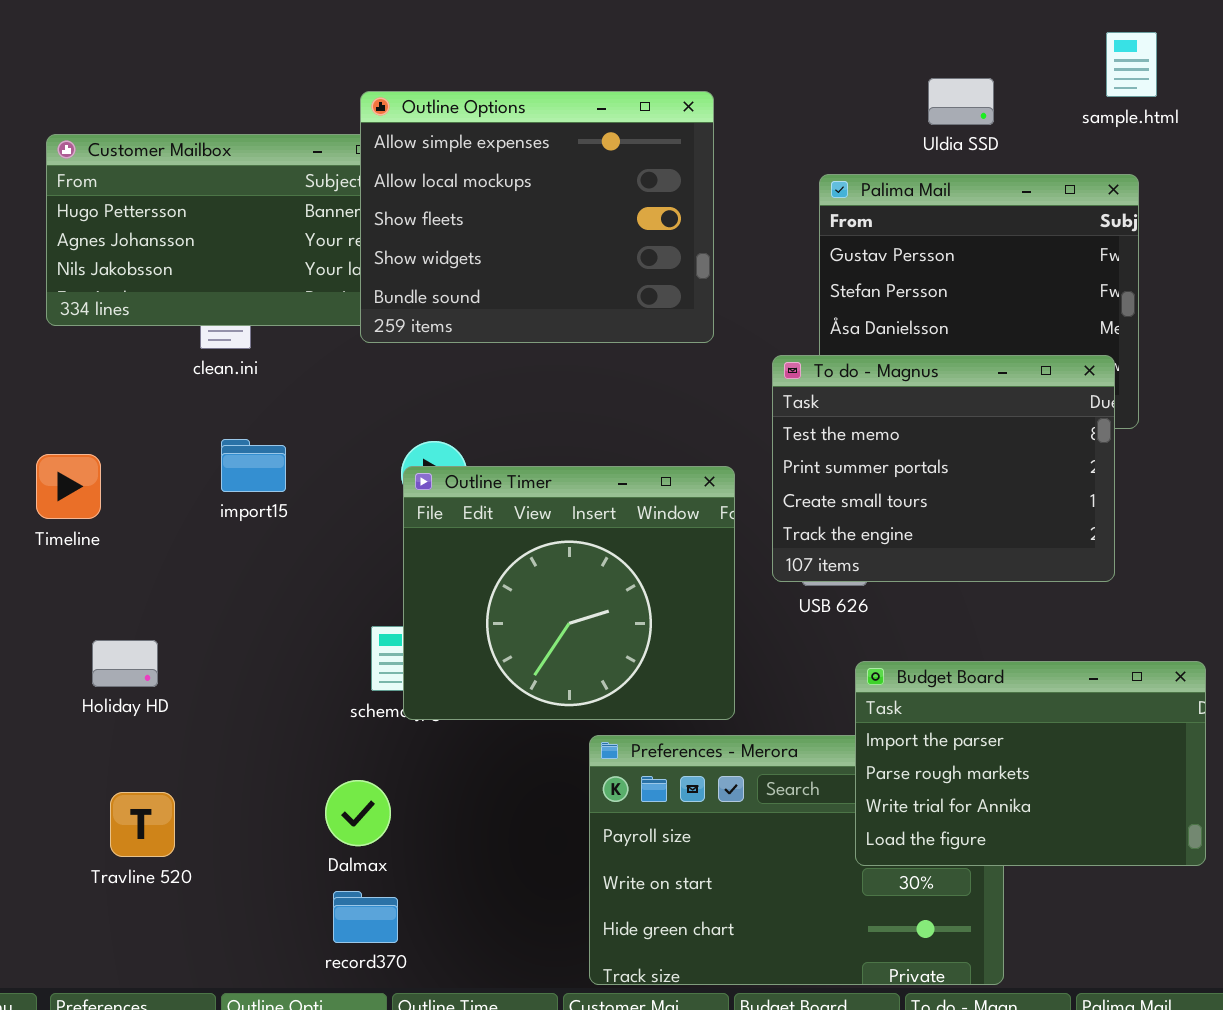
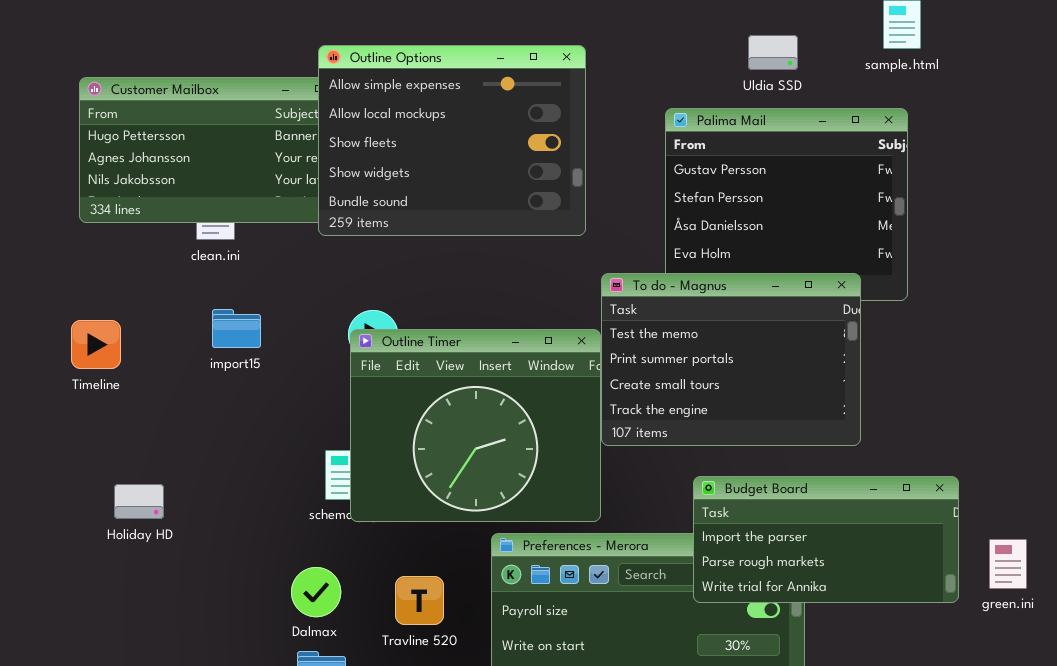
To do - Magnus: [772,355,1115,582] -> [601,273,861,446], moved
Holiday HD: [92,640,158,687] -> [114,484,164,519], moved
Budget Board: [855,661,1206,866] -> [693,476,959,603], resized
Travline 520: [110,792,175,857] -> [395,576,444,625], moved

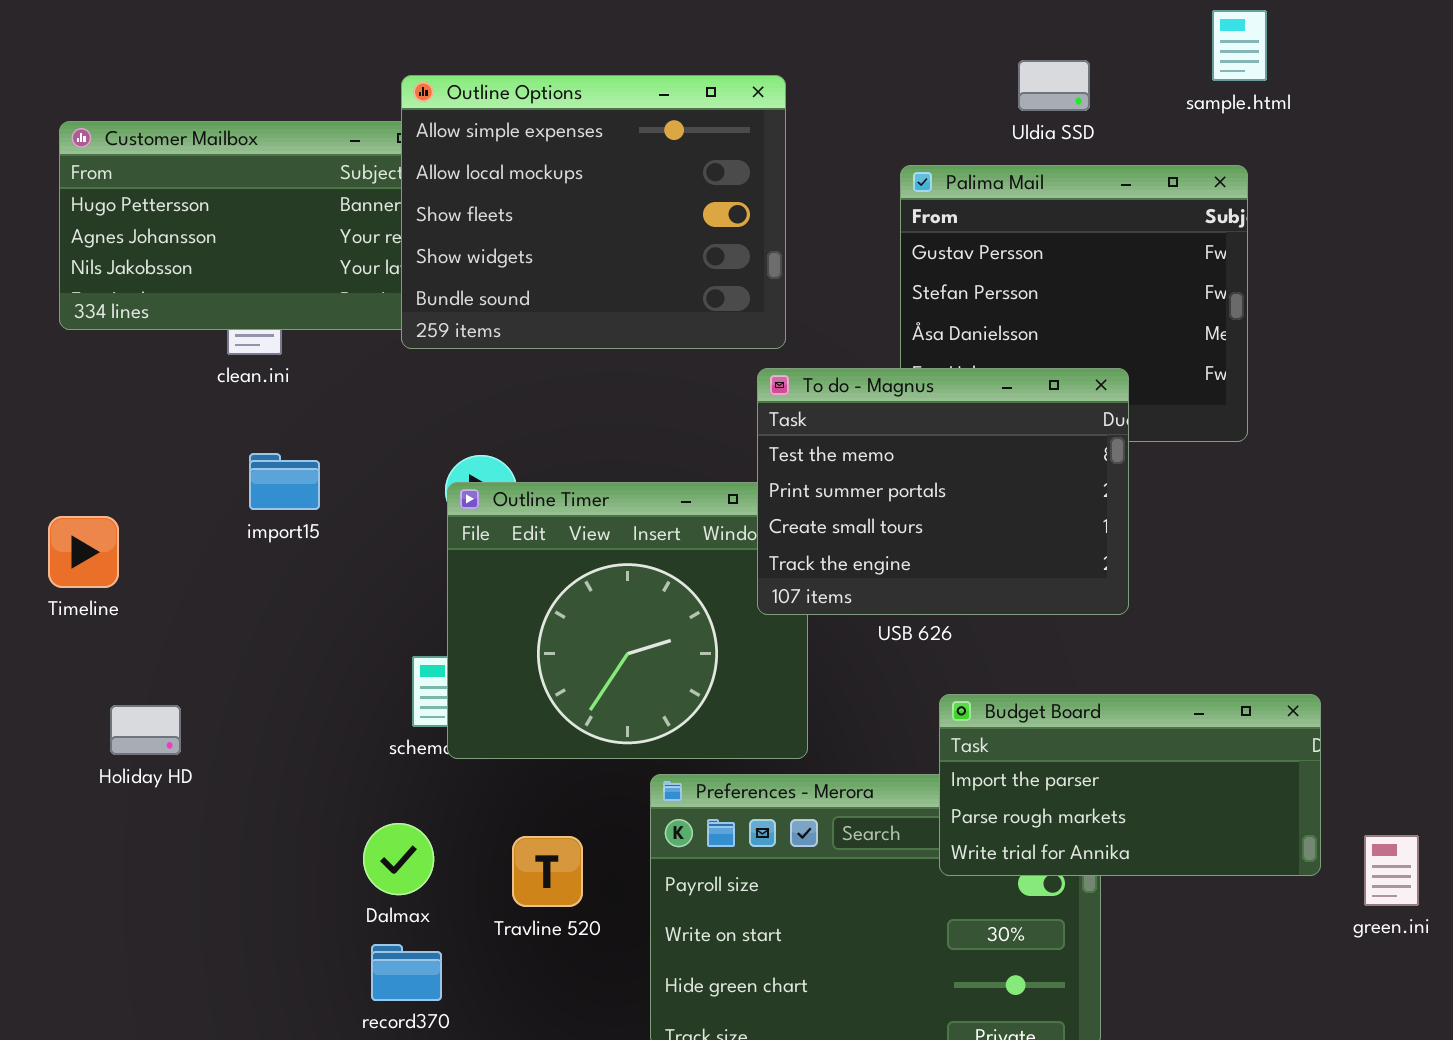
To do - Magnus: [601,273,861,446] -> [757,368,1129,615], moved
Timeline: [71,320,121,369] -> [48,516,119,588], moved
green.ini: [989,539,1027,589] -> [1364,835,1419,906], moved

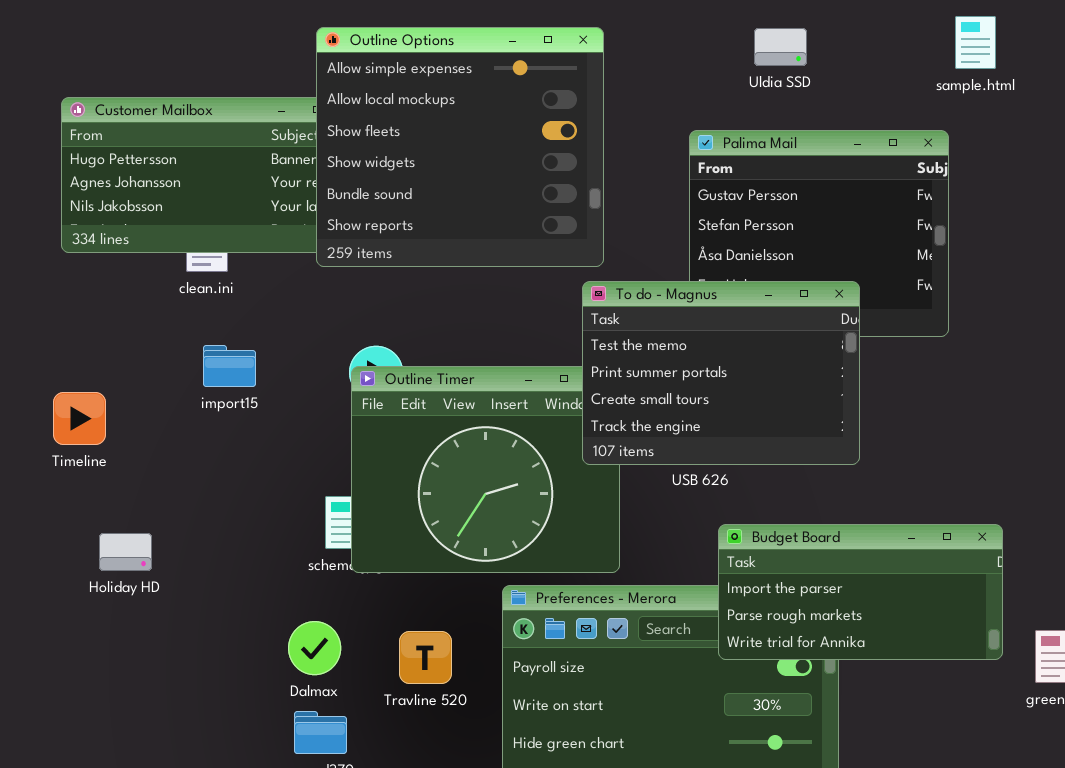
sample.html: [1212,10,1267,81] -> [955,16,996,69], moved
Uldia SSD: [1018,60,1090,111] -> [754,28,807,66], moved
Outline Options: [401,75,786,349] -> [316,27,604,267], resized

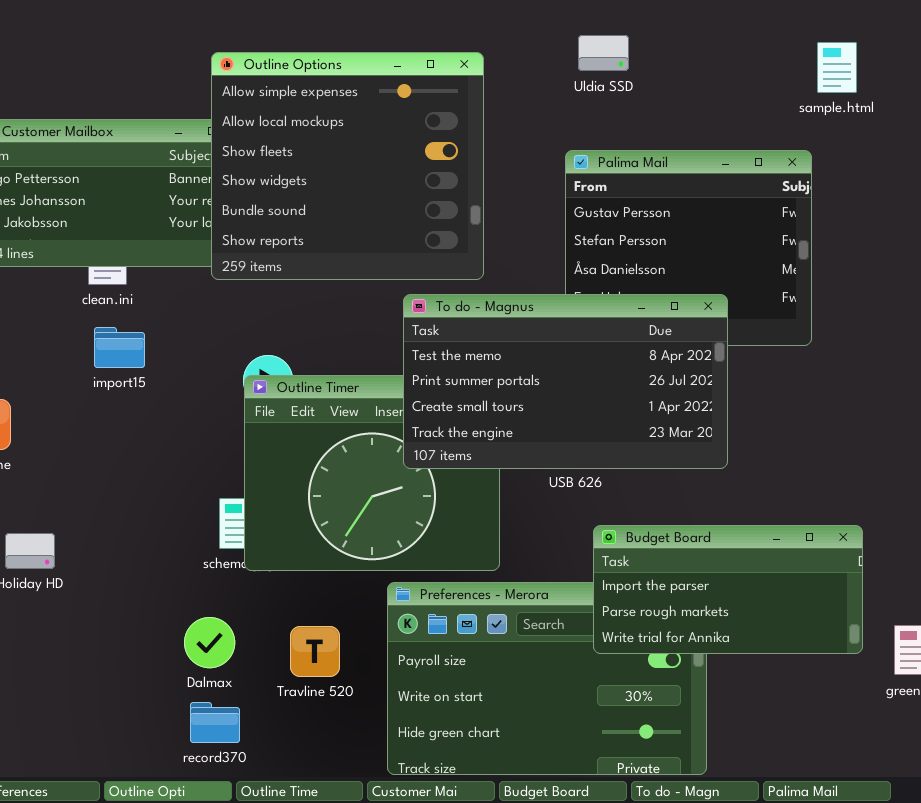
Uldia SSD: [754,28,807,66] -> [578,35,629,71], moved
To do - Magnus: [582,281,860,465] -> [403,294,728,469], resized
import15: [203,345,256,387] -> [94,327,145,368], moved

